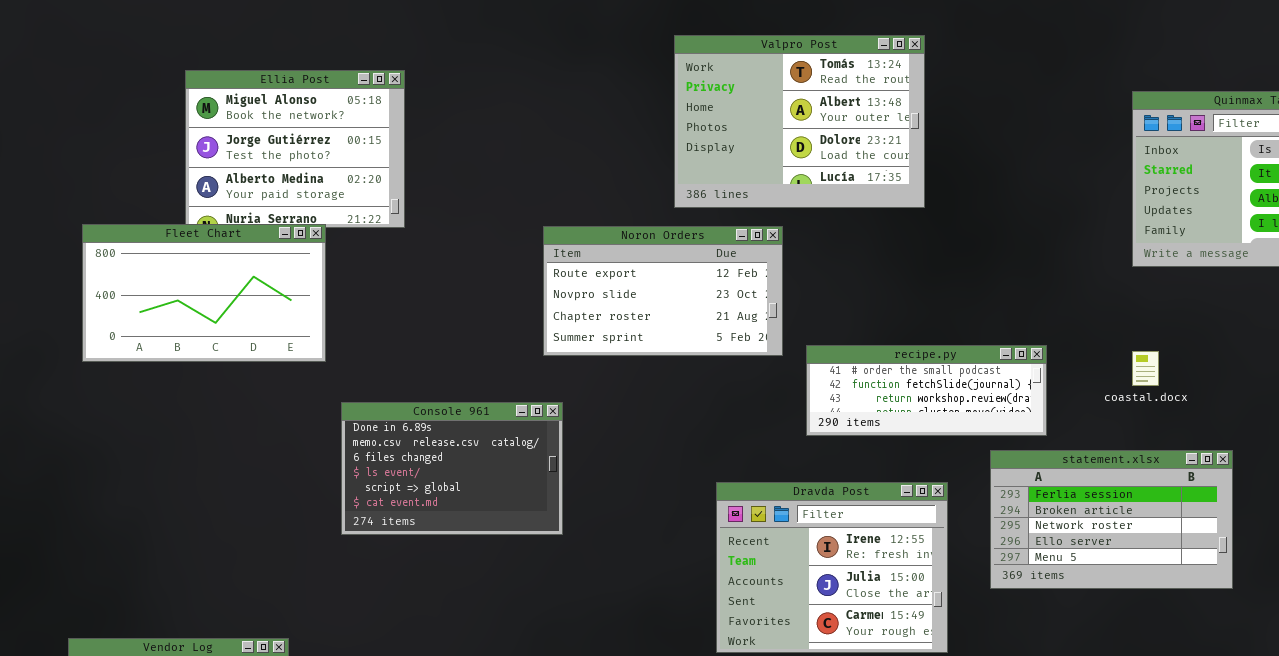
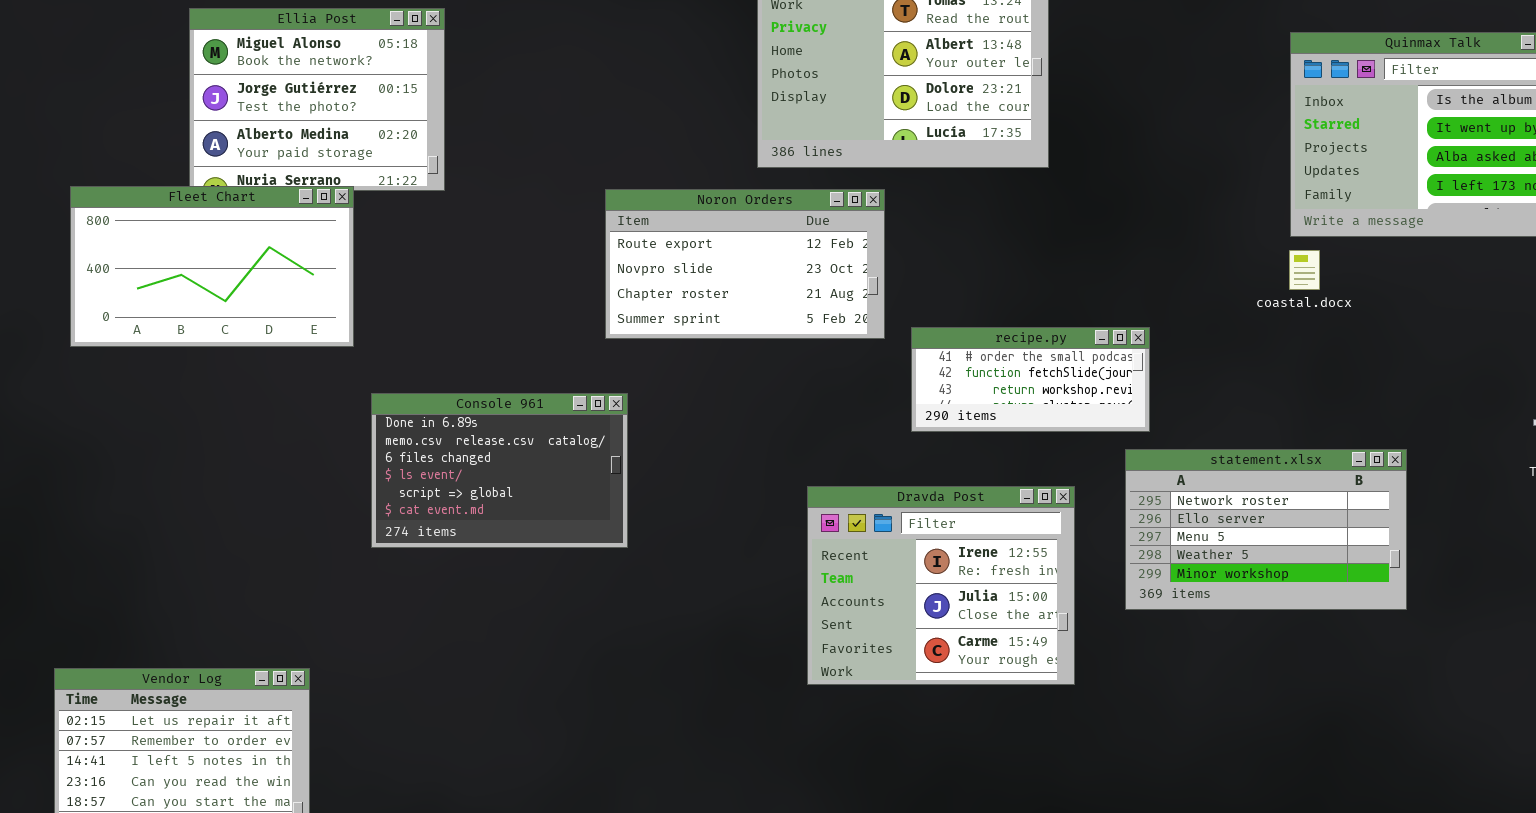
recipe.py: [806,345,1047,436] -> [911,327,1150,432], resized
coastal.docx: [1132,351,1159,386] -> [1289,250,1320,290], moved
statement.xlsx: [990,450,1233,589] -> [1125,449,1407,610], scrolled down 2 rows

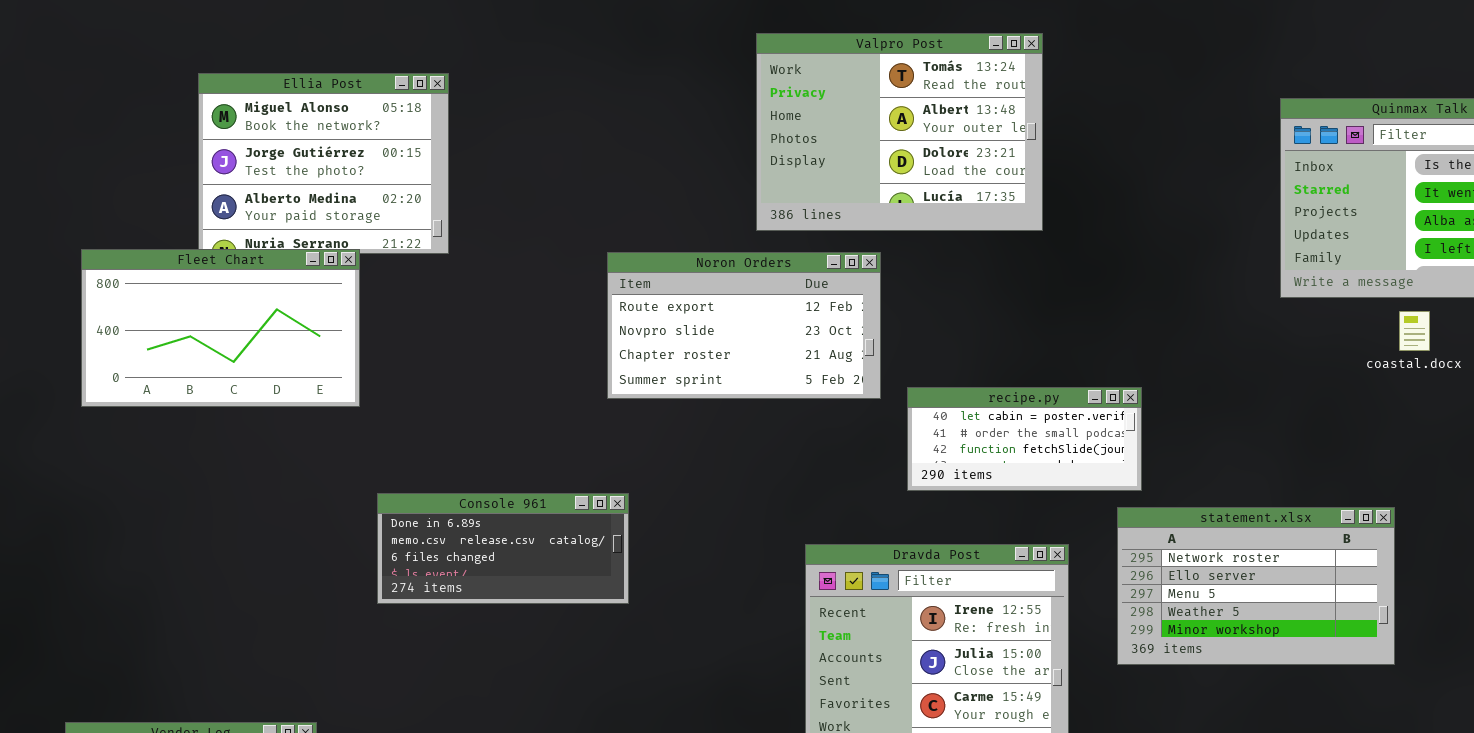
coastal.docx: [1289,250,1320,290] -> [1399,311,1430,351], moved
recipe.py: [911,327,1150,432] -> [907,387,1142,491], scrolled up 1 row
Console 961: [371,393,628,548] -> [377,493,629,604], resized

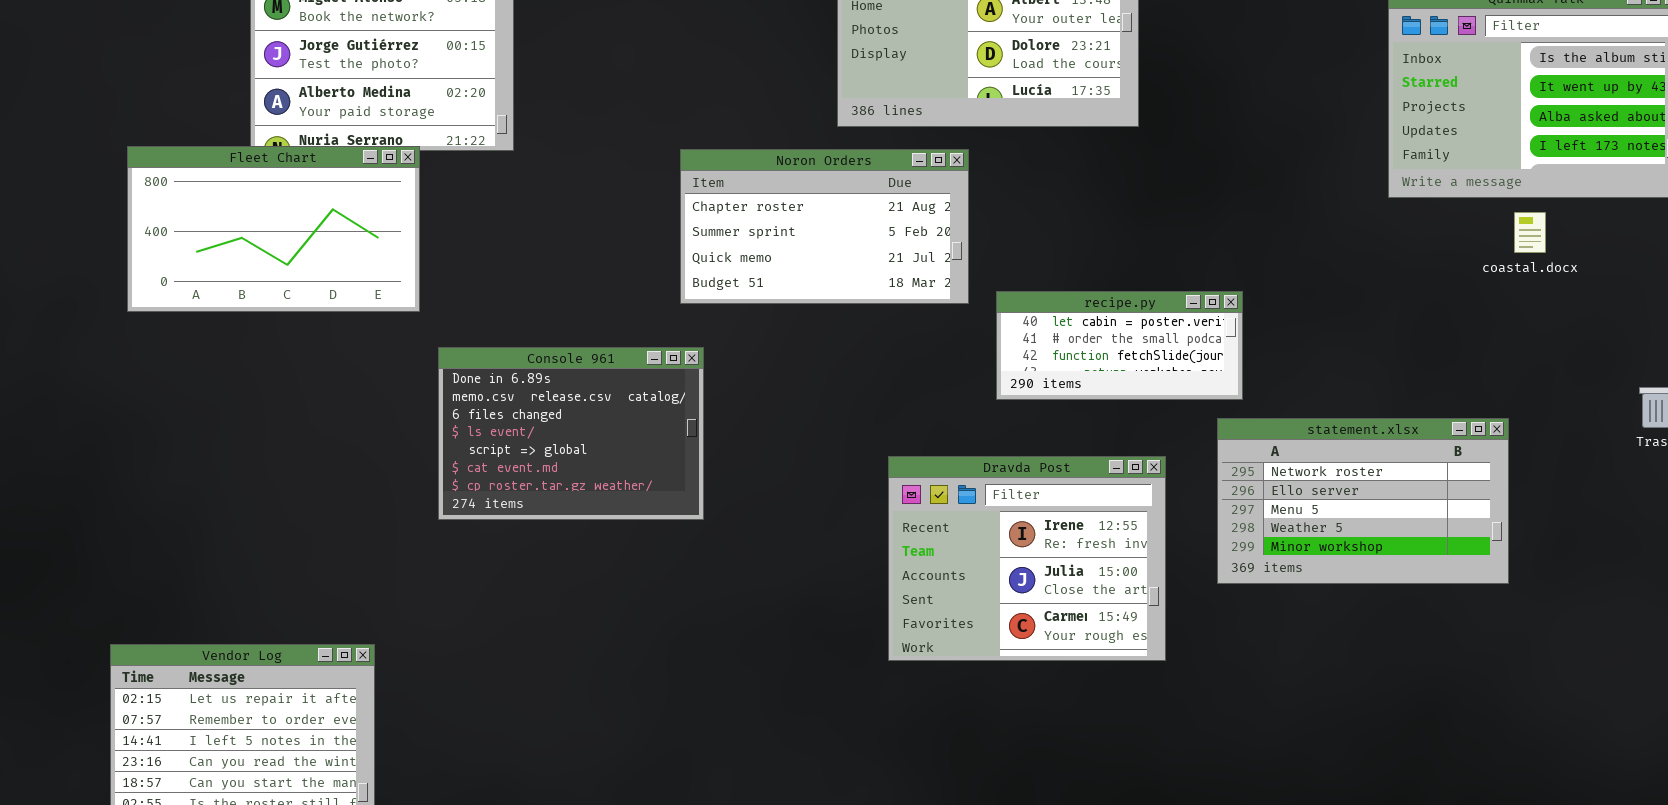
Noron Orders: [607,252,881,399] -> [680,149,969,304], scrolled down 2 rows
Console 961: [377,493,629,604] -> [438,347,704,520], resized

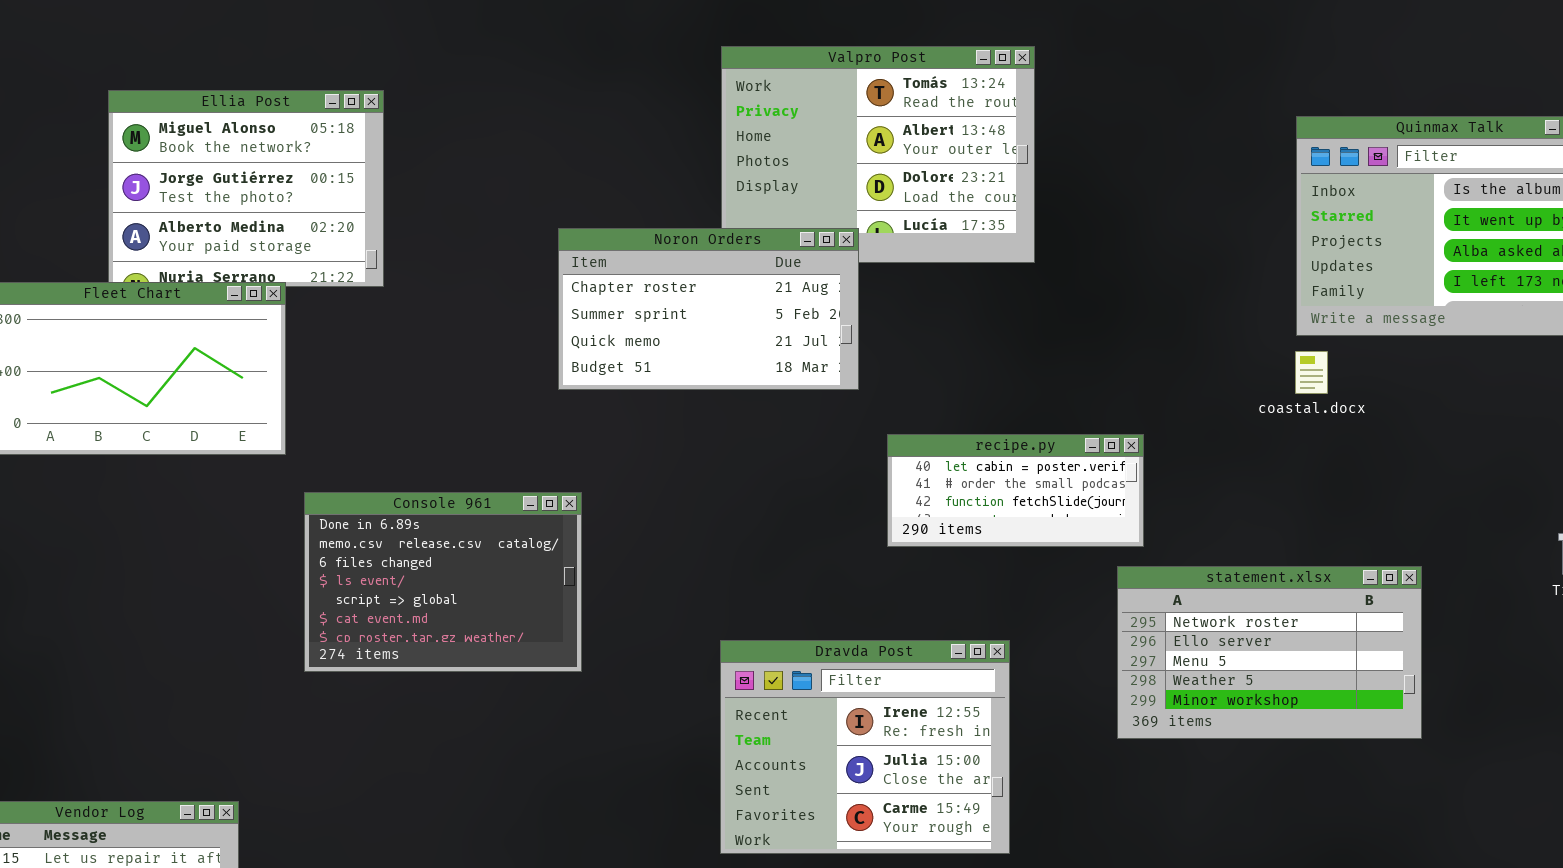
Noron Orders: [680,149,969,304] -> [558,228,859,390], moved
coastal.docx: [1514,212,1546,253] -> [1295,351,1328,394], moved
Dravda Post: [888,456,1166,661] -> [720,640,1010,854], moved

